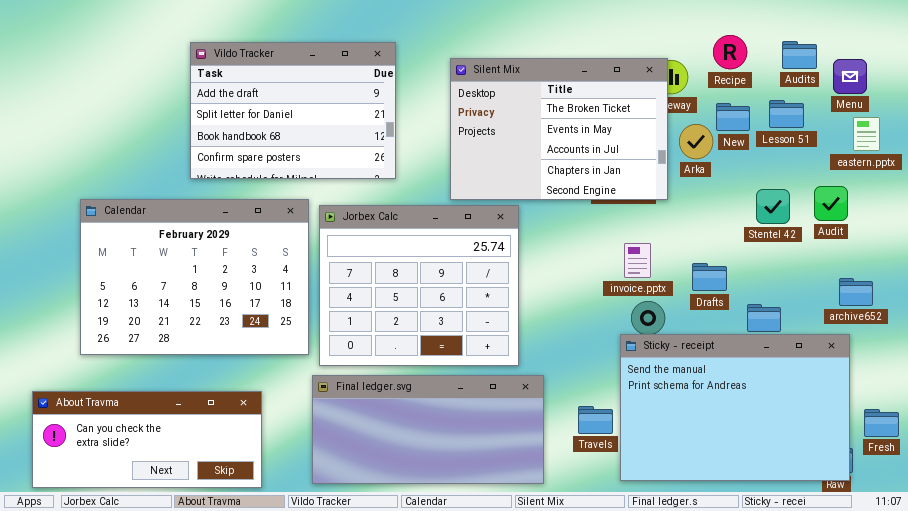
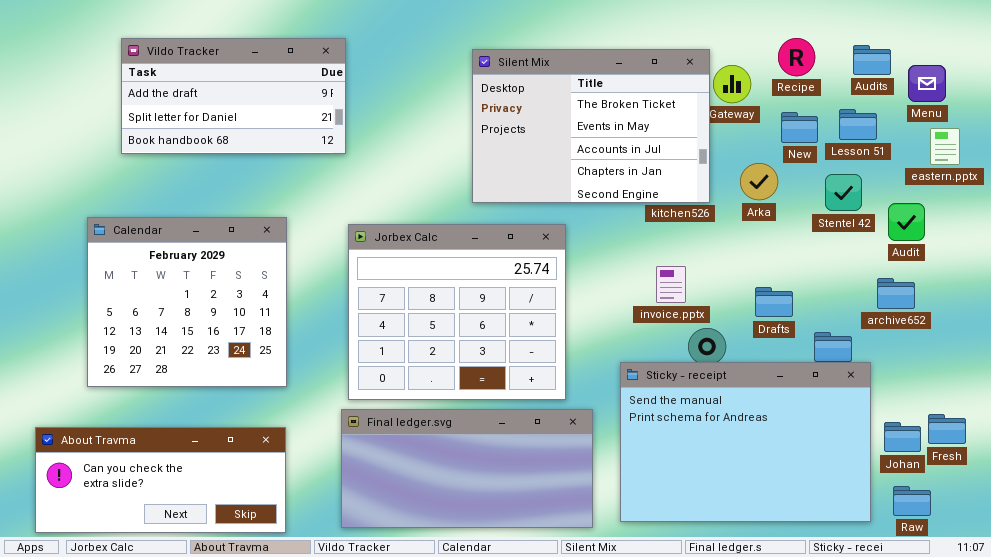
Vildo Tracker: [190,42,396,179] -> [121,38,346,154], moved, resized
Silent Mix: [450,58,668,200] -> [472,49,710,203], moved
Arka: [679,124,713,159] -> [740,163,778,200], moved
Stentel 42: [756,189,790,224] -> [825,174,862,211], moved
Calendar: [80,199,309,355] -> [87,217,287,387], resized
invoice.pptx: [624,243,651,278] -> [656,266,686,303], moved
archive652: [839,278,873,306] -> [877,278,915,309], moved
Sticky - receipt: [620,334,850,481] -> [620,362,871,522], moved
Fresh: [864,409,899,437] -> [928,414,966,444], moved

